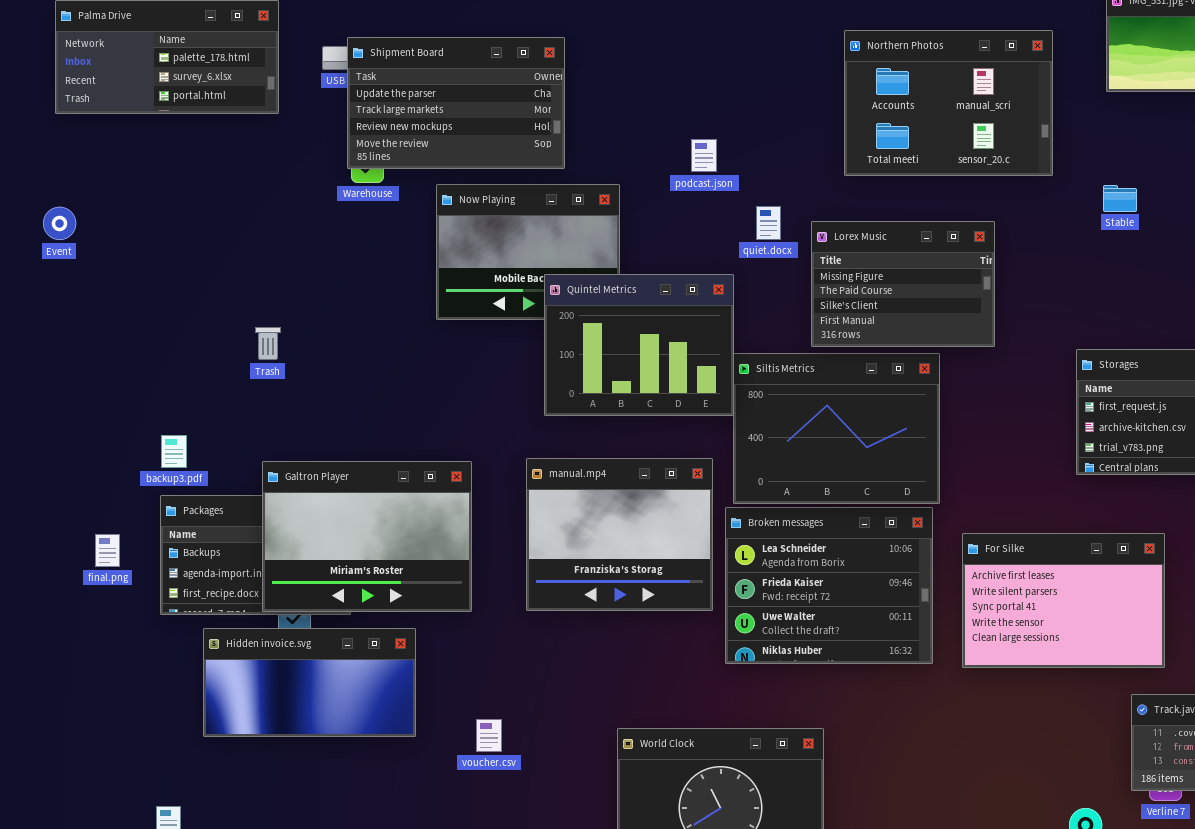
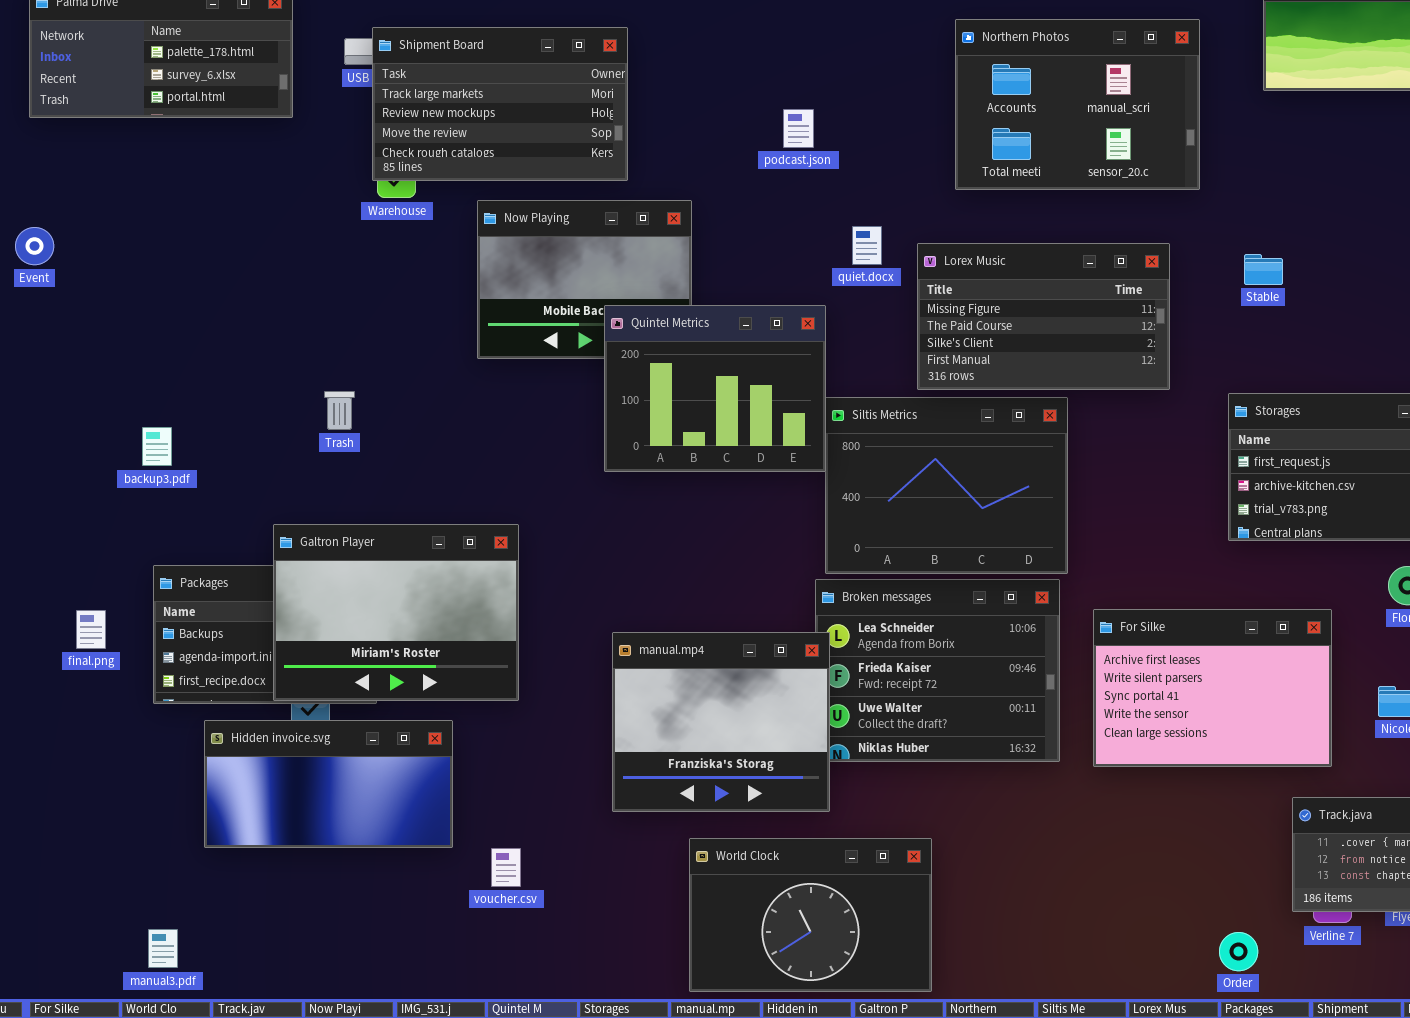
Shipment Board: [347,37,565,169] -> [372,27,628,181], scrolled down 1 row
podcast.json: [691,139,717,172] -> [783,109,814,148], moved
Stable: [1103,185,1137,212] -> [1244,254,1283,285], moved
Lorex Music: [811,221,995,347] -> [917,243,1170,390], resized
Trash: [255,327,281,360] -> [324,391,355,430], moved
backup3.pdf: [161,435,187,468] -> [142,427,172,466], moved
manual.mp4: [526,458,713,611] -> [612,632,830,812], moved
voucher.csv: [476,719,502,752] -> [491,848,521,887], moved

